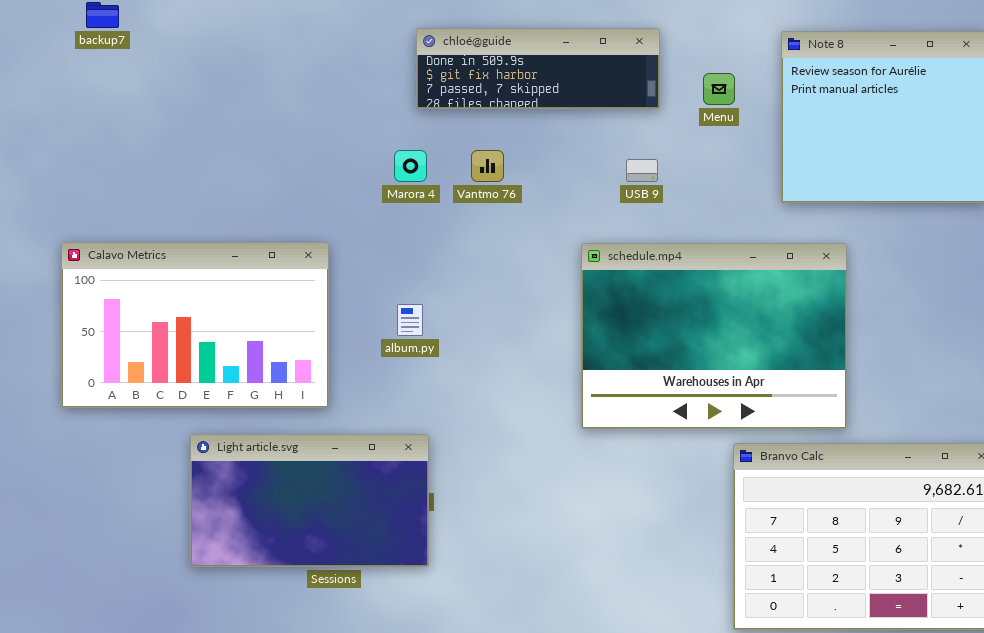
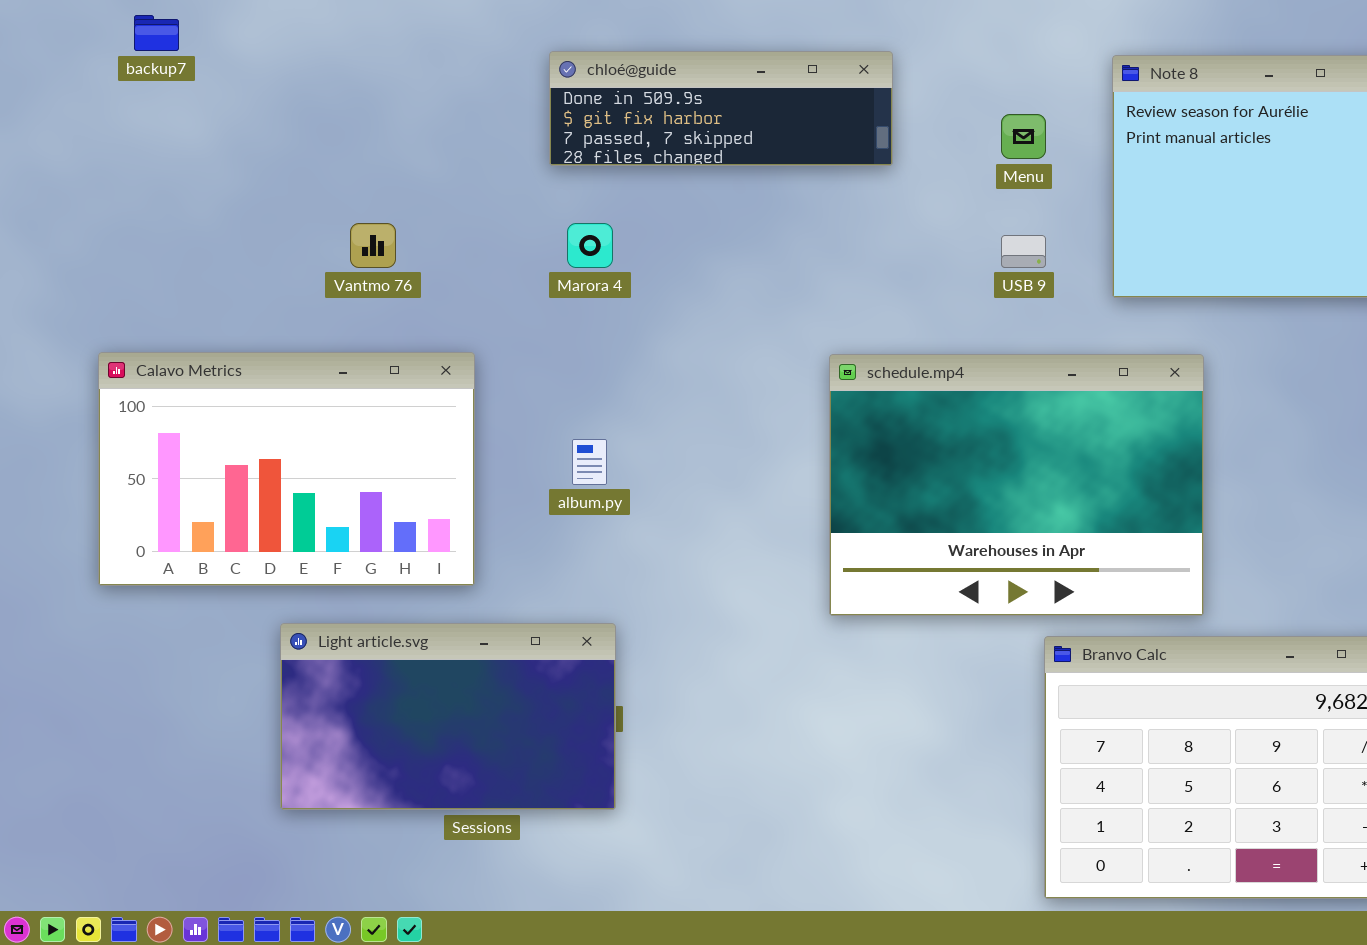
chloé@guide: [416,28,660,109] -> [549,51,893,166], moved
Vantmo 76: [471,150,504,182] -> [350,223,396,268], moved
USB 9: [626,159,658,182] -> [1001,235,1046,268], moved

